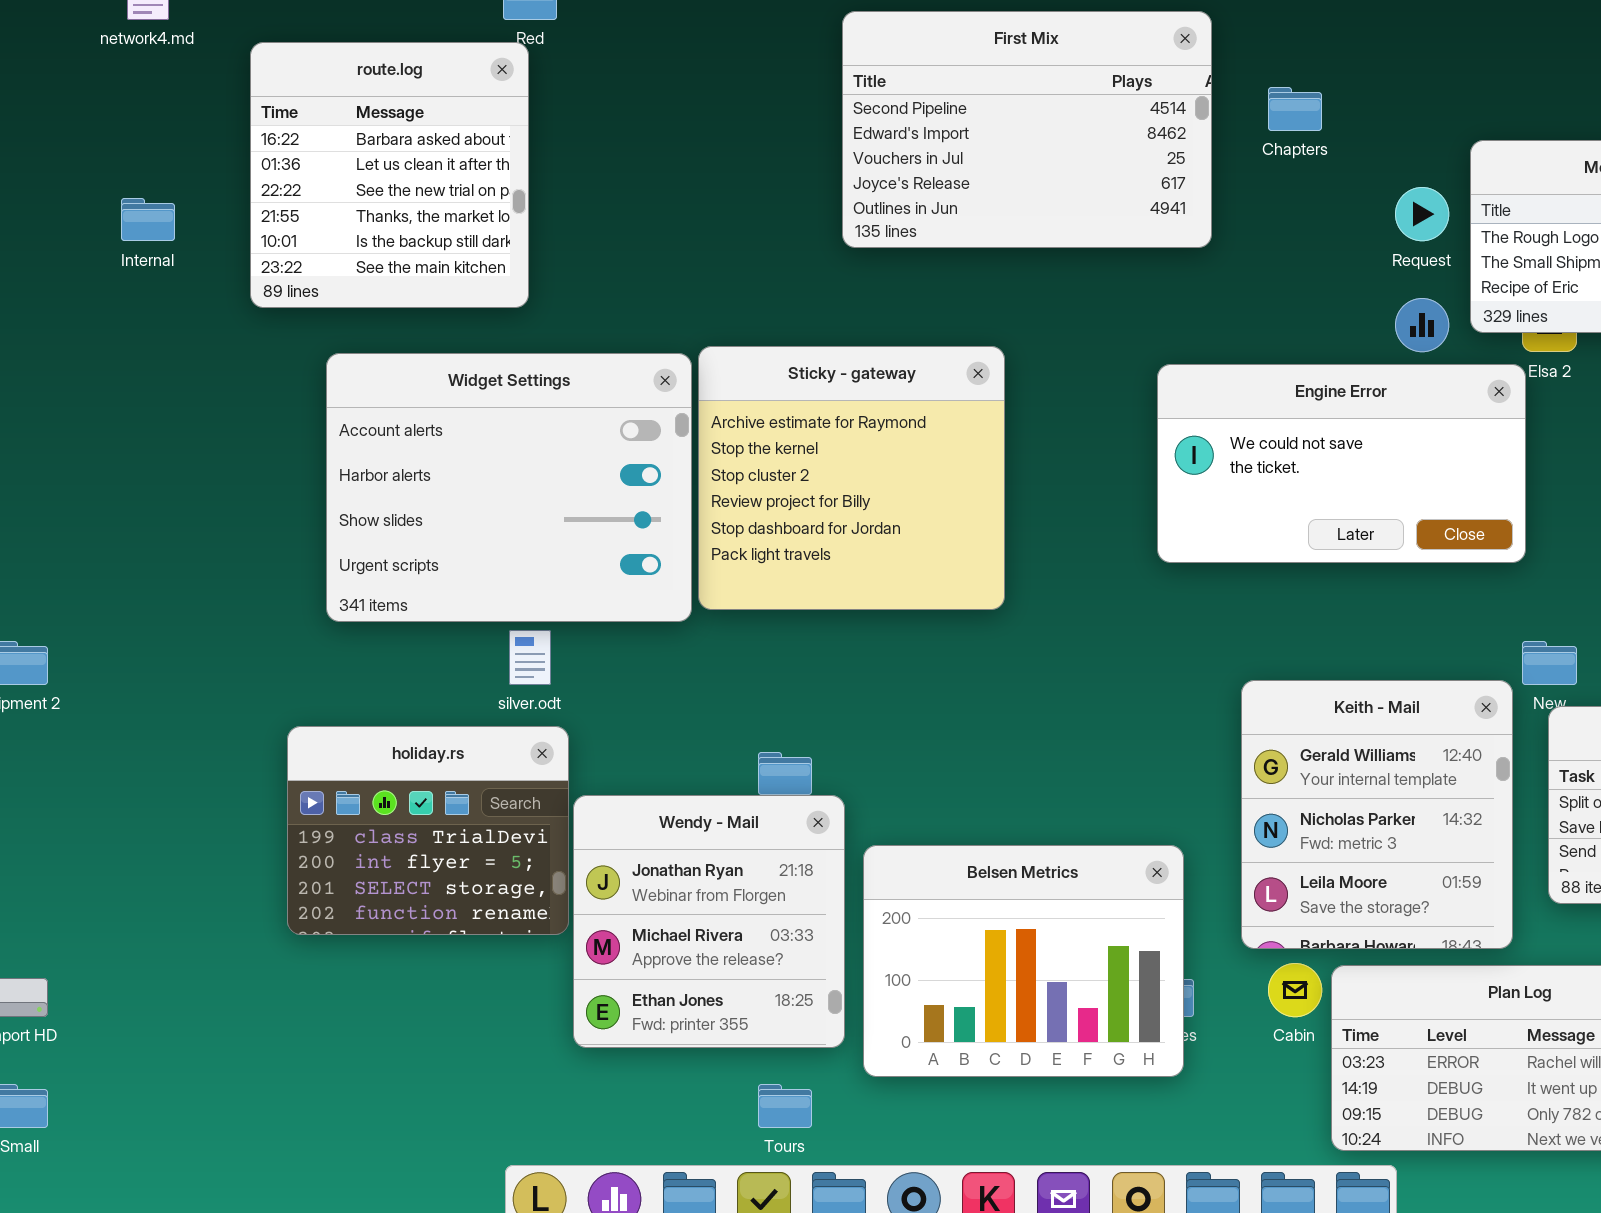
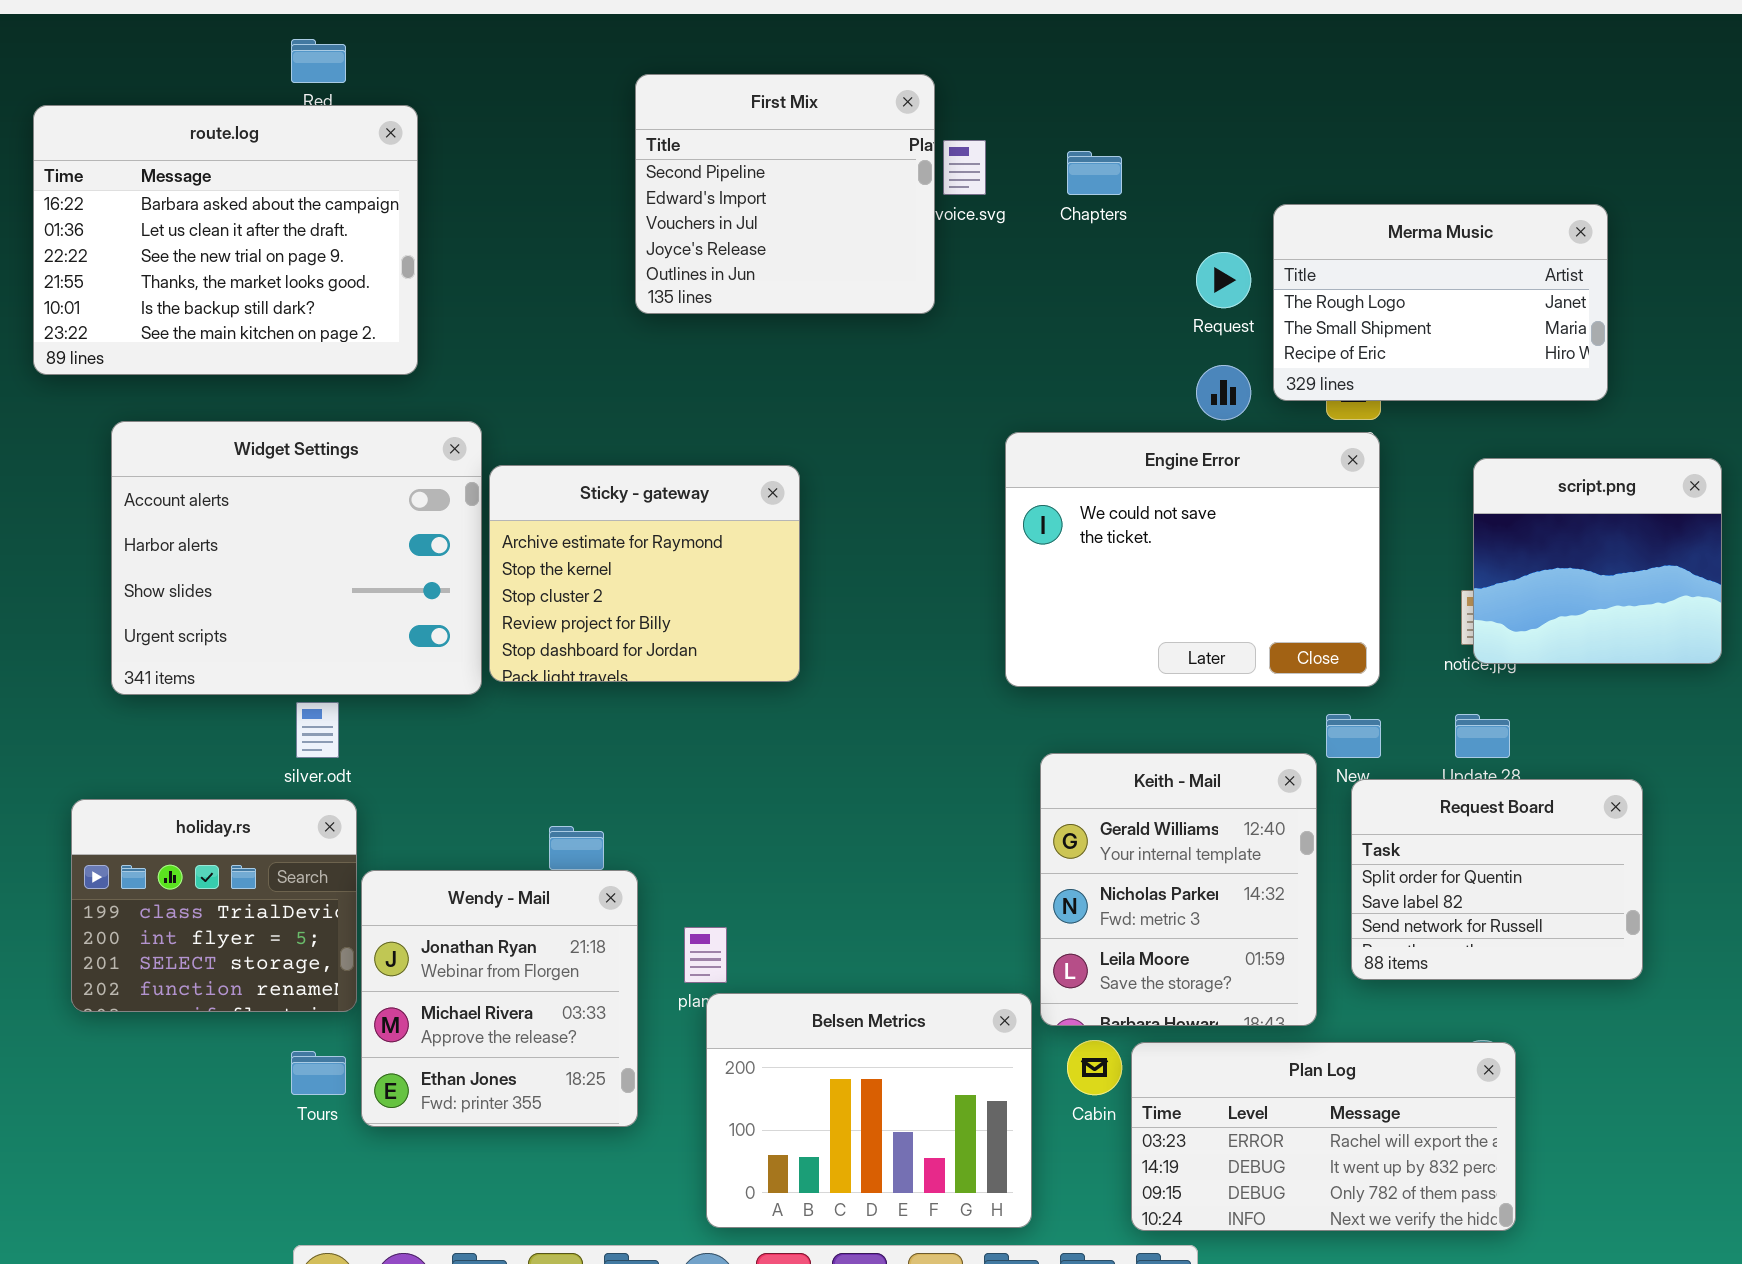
First Mix: [842,11,1212,248] -> [635,74,935,314], resized
route.log: [250,42,529,308] -> [33,105,418,375], resized
Sticky - gateway: [698,346,1005,610] -> [489,465,800,682], resized
Engine Error: [1157,364,1526,563] -> [1005,432,1380,687], moved, resized
Belsen Metrics: [863,845,1184,1077] -> [706,993,1032,1228], moved
Tours: [758,1084,812,1128] -> [291,1051,346,1095], moved

